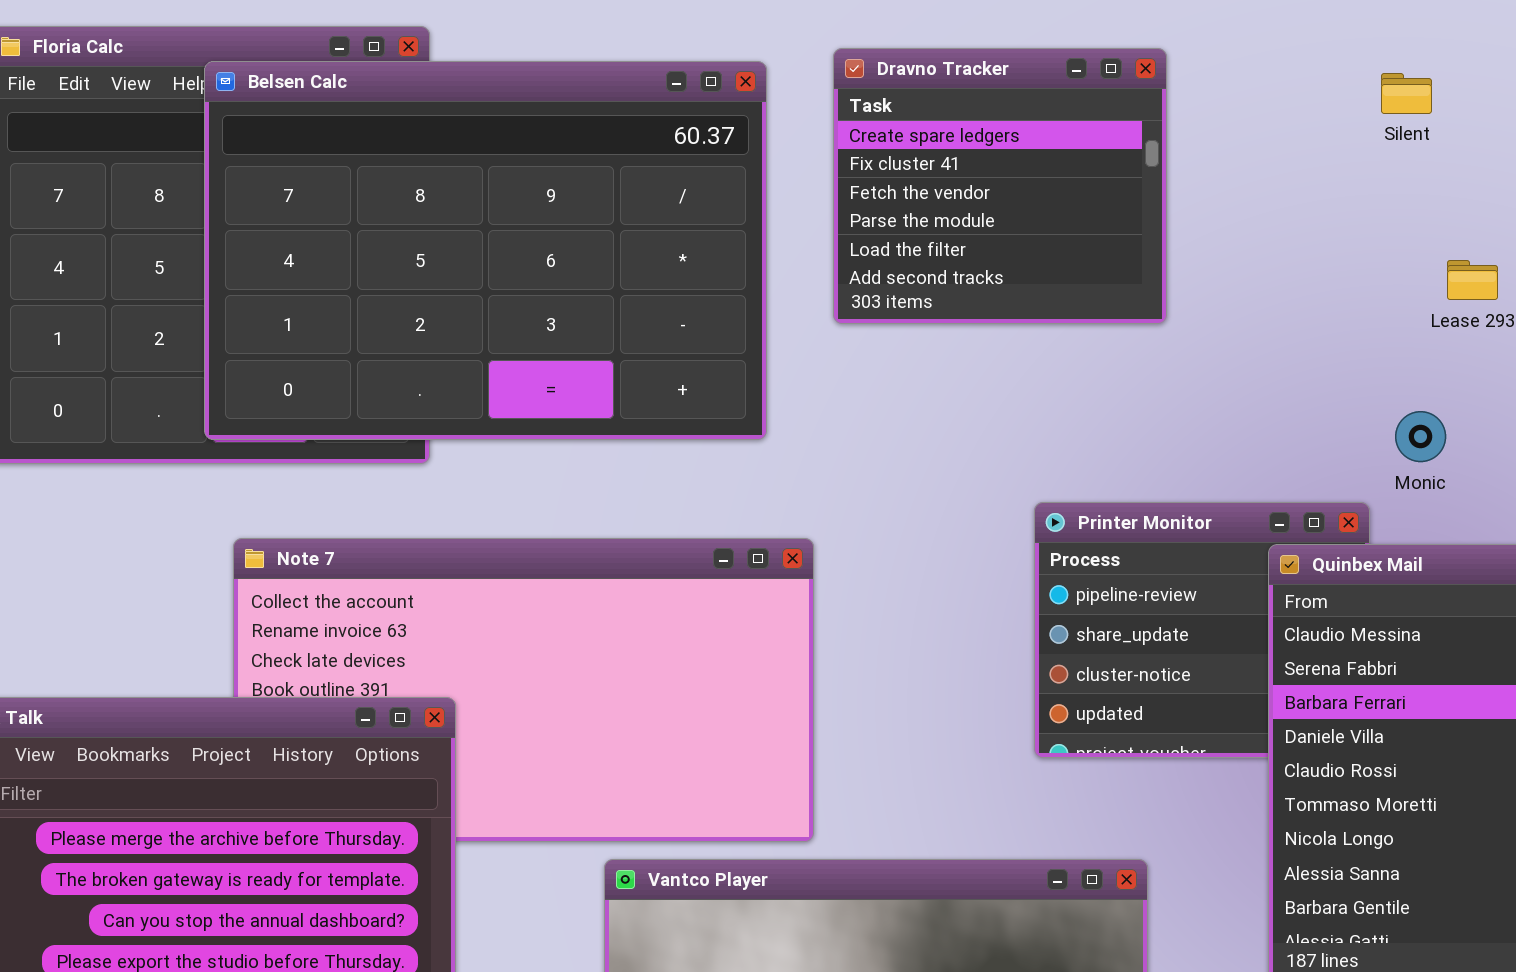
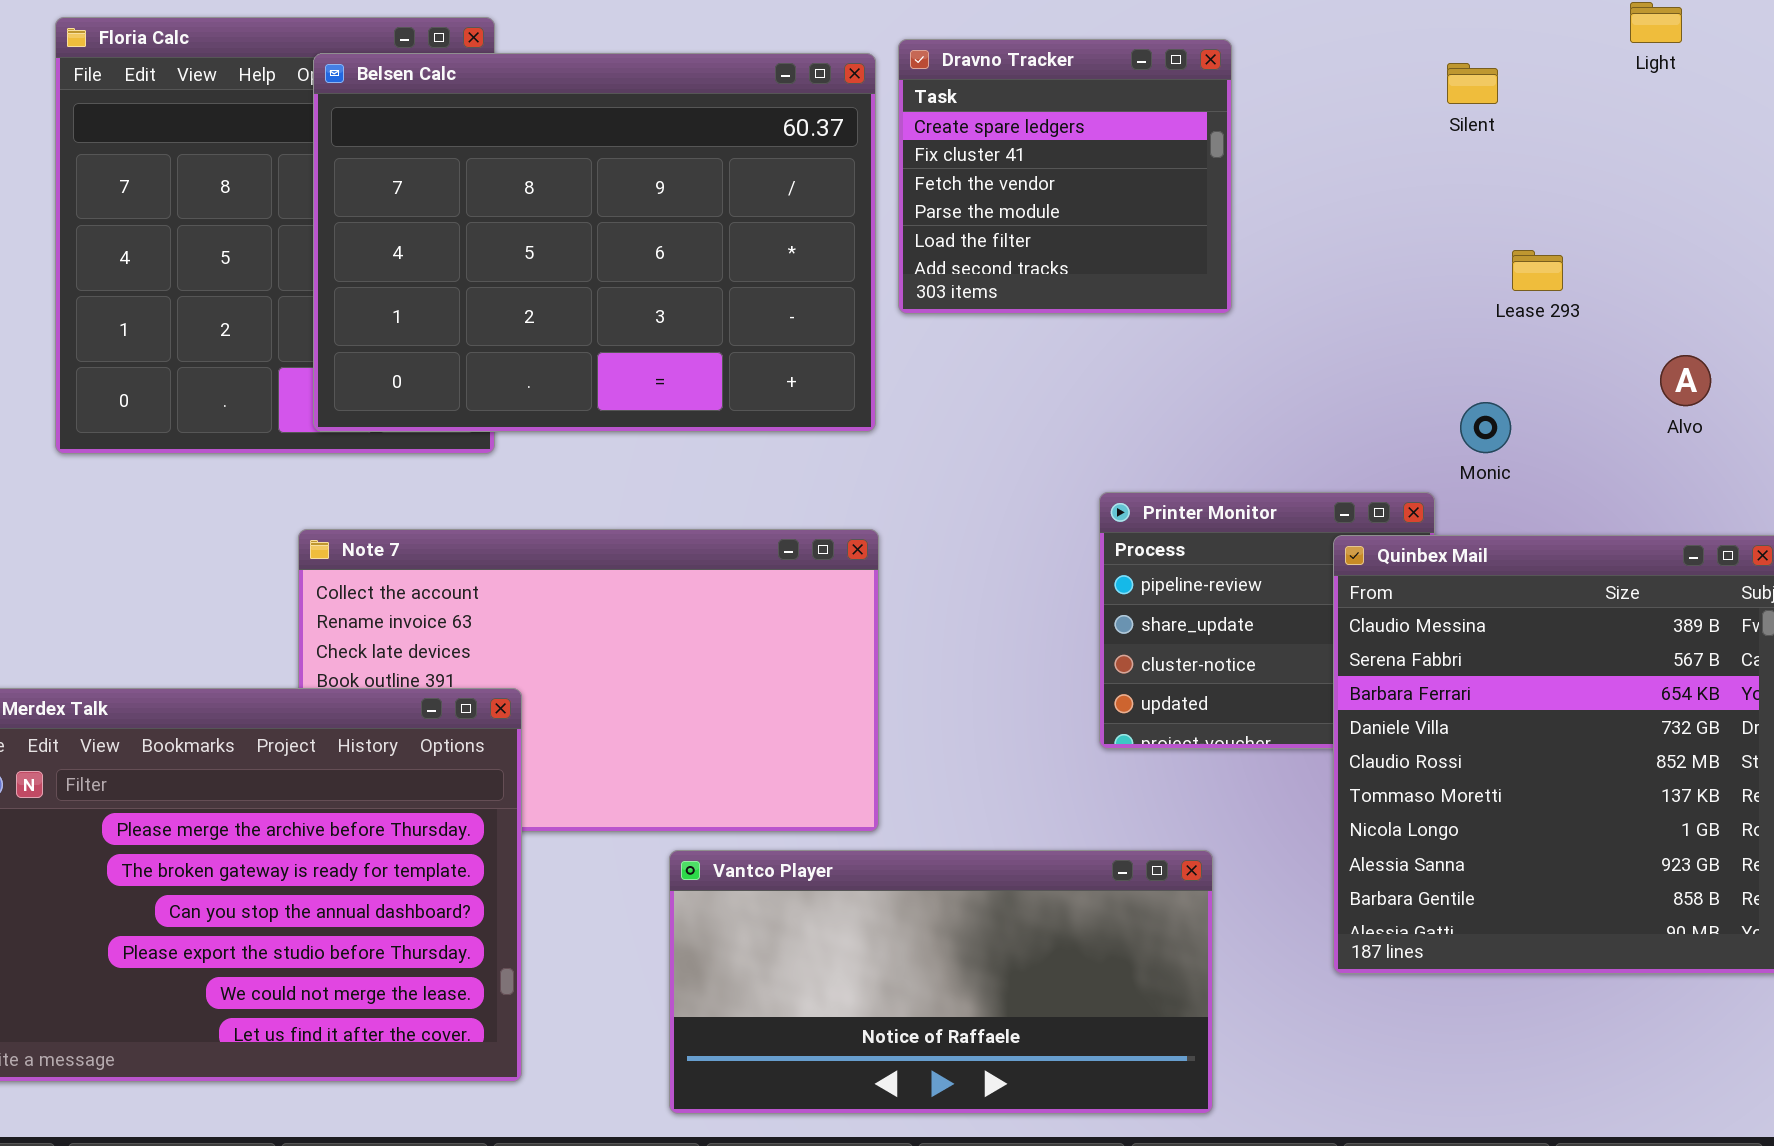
Belsen Calc: [204,61,767,440] -> [313,53,876,432], moved

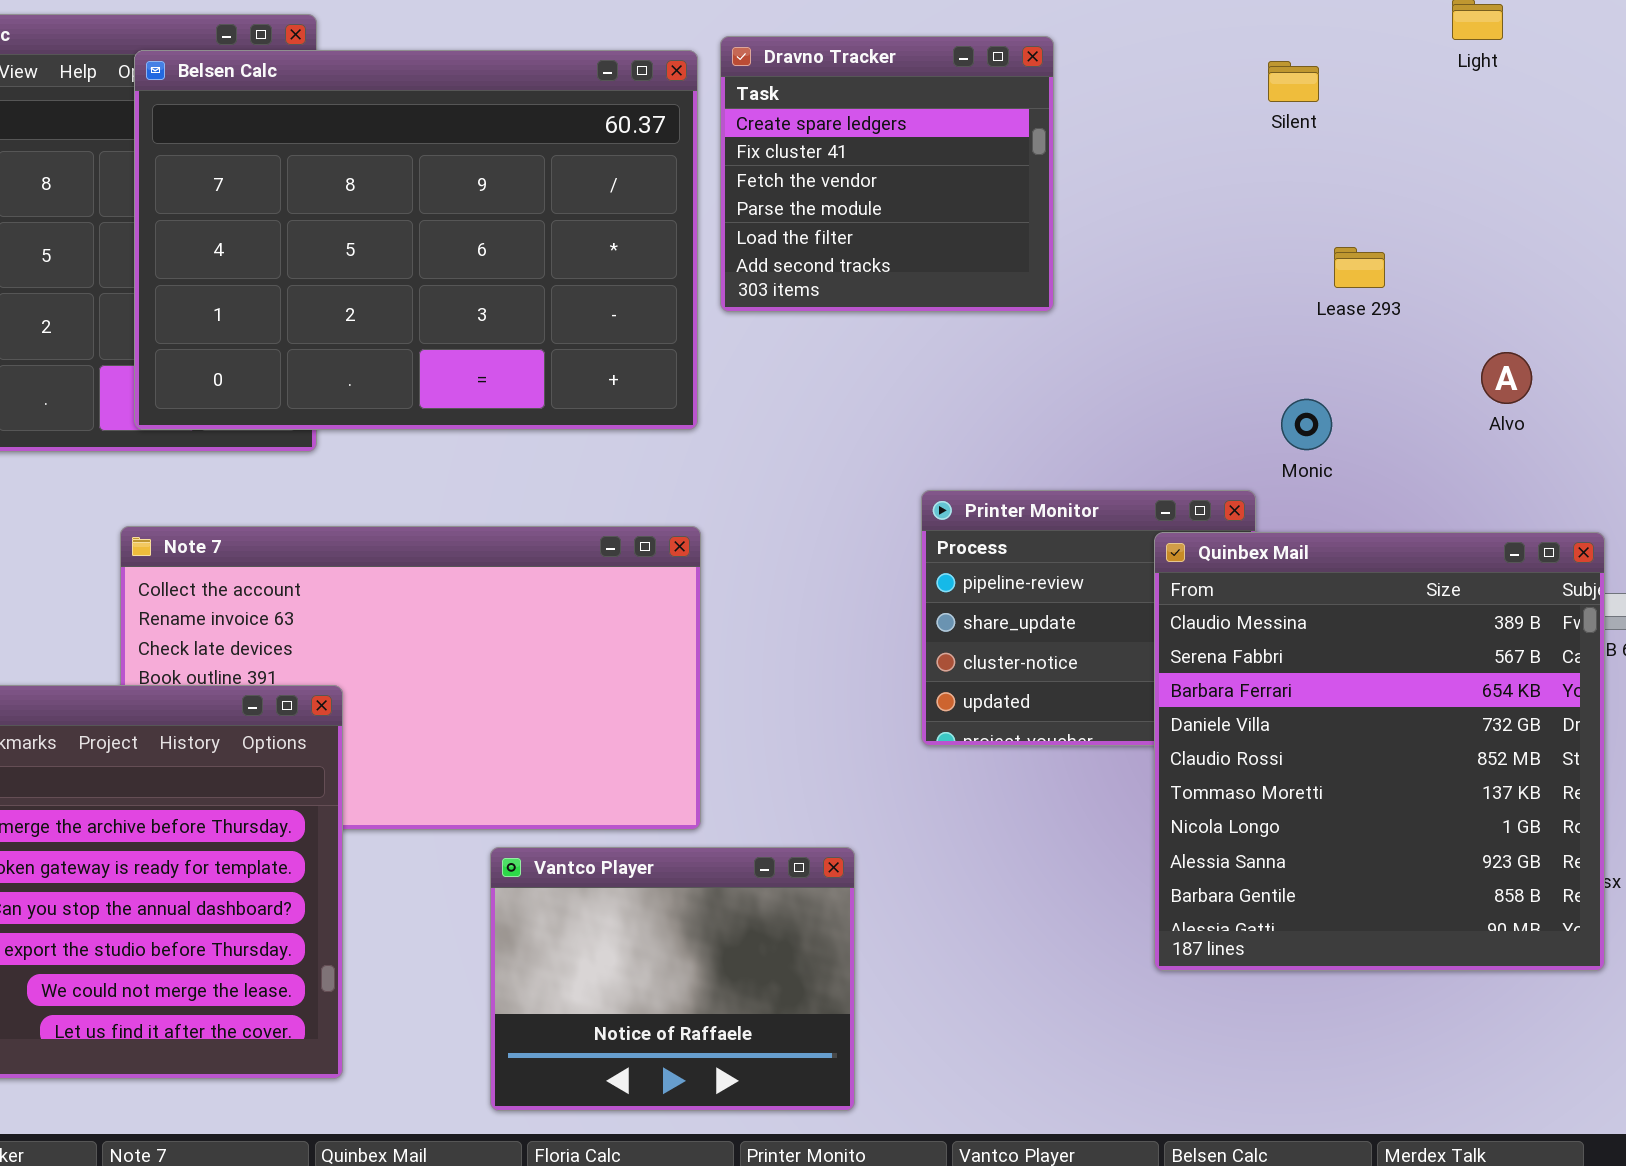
Vantco Player: [669,850,1213,1114] -> [490,847,855,1111], resized

